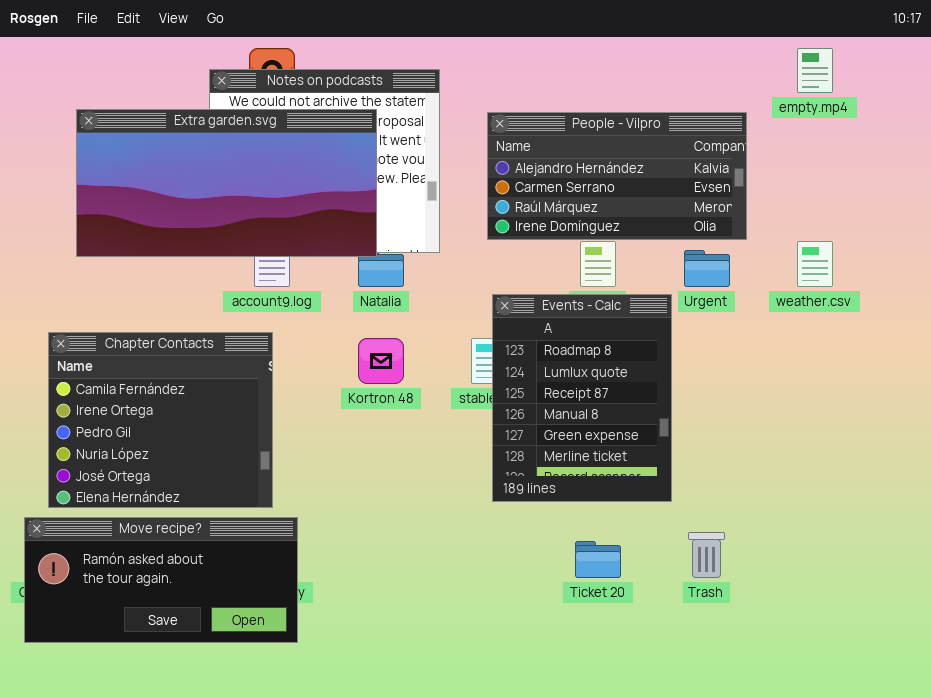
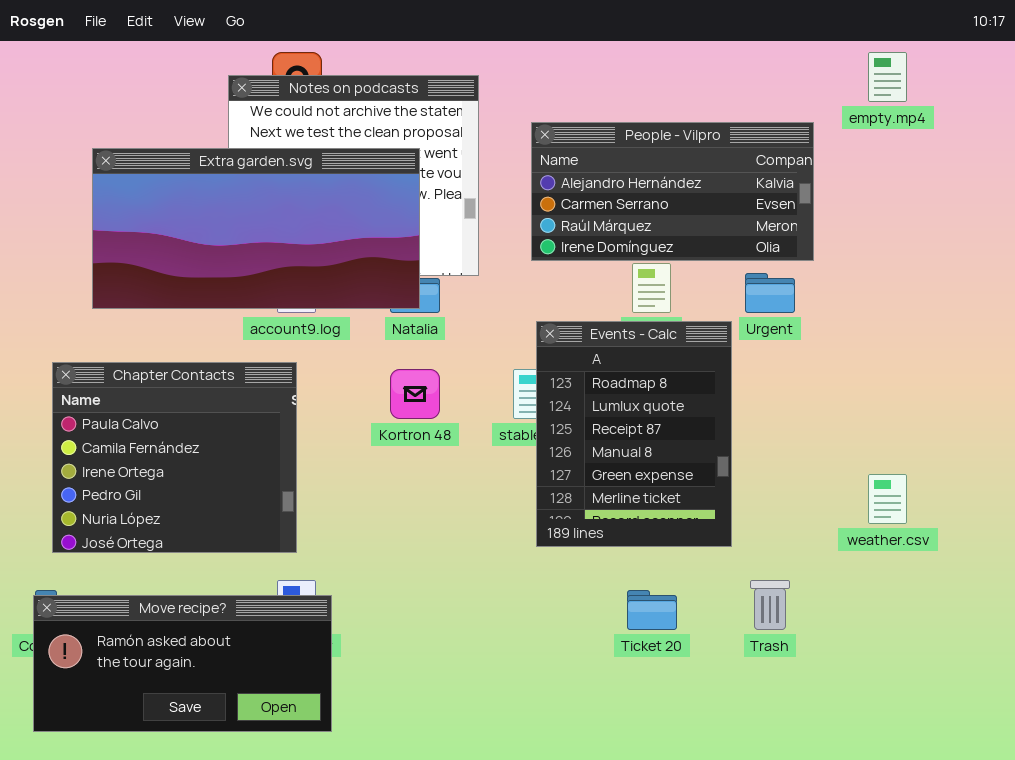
Extra garden.svg: [76,109,377,257] -> [92,148,420,309], moved
weather.csv: [797,241,833,287] -> [868,474,907,524], moved
Chapter Contacts: [48,332,273,508] -> [52,362,297,553], scrolled up 1 row
Move recipe?: [24,517,298,643] -> [33,595,332,732], moved

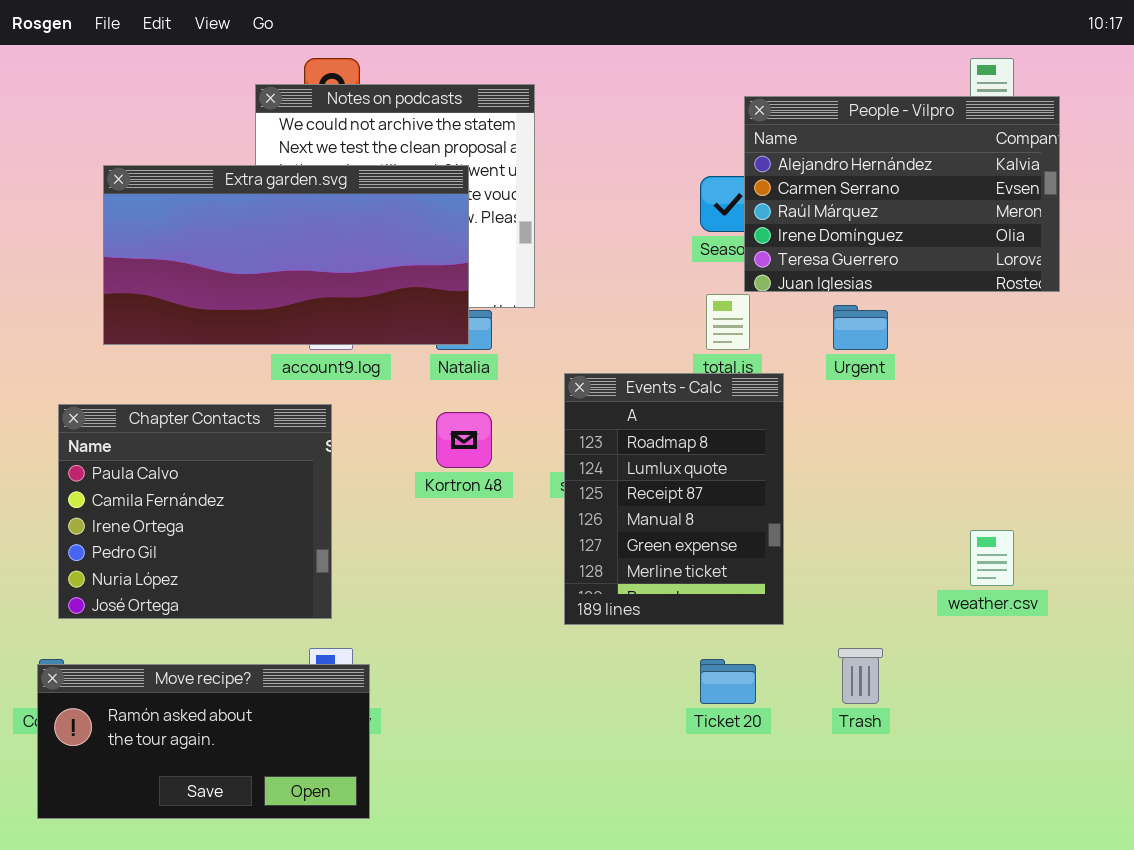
People - Vilpro: [531,122,814,261] -> [744,96,1060,292], moved, resized
Events - Calc: [536,321,732,547] -> [564,373,784,625], moved

